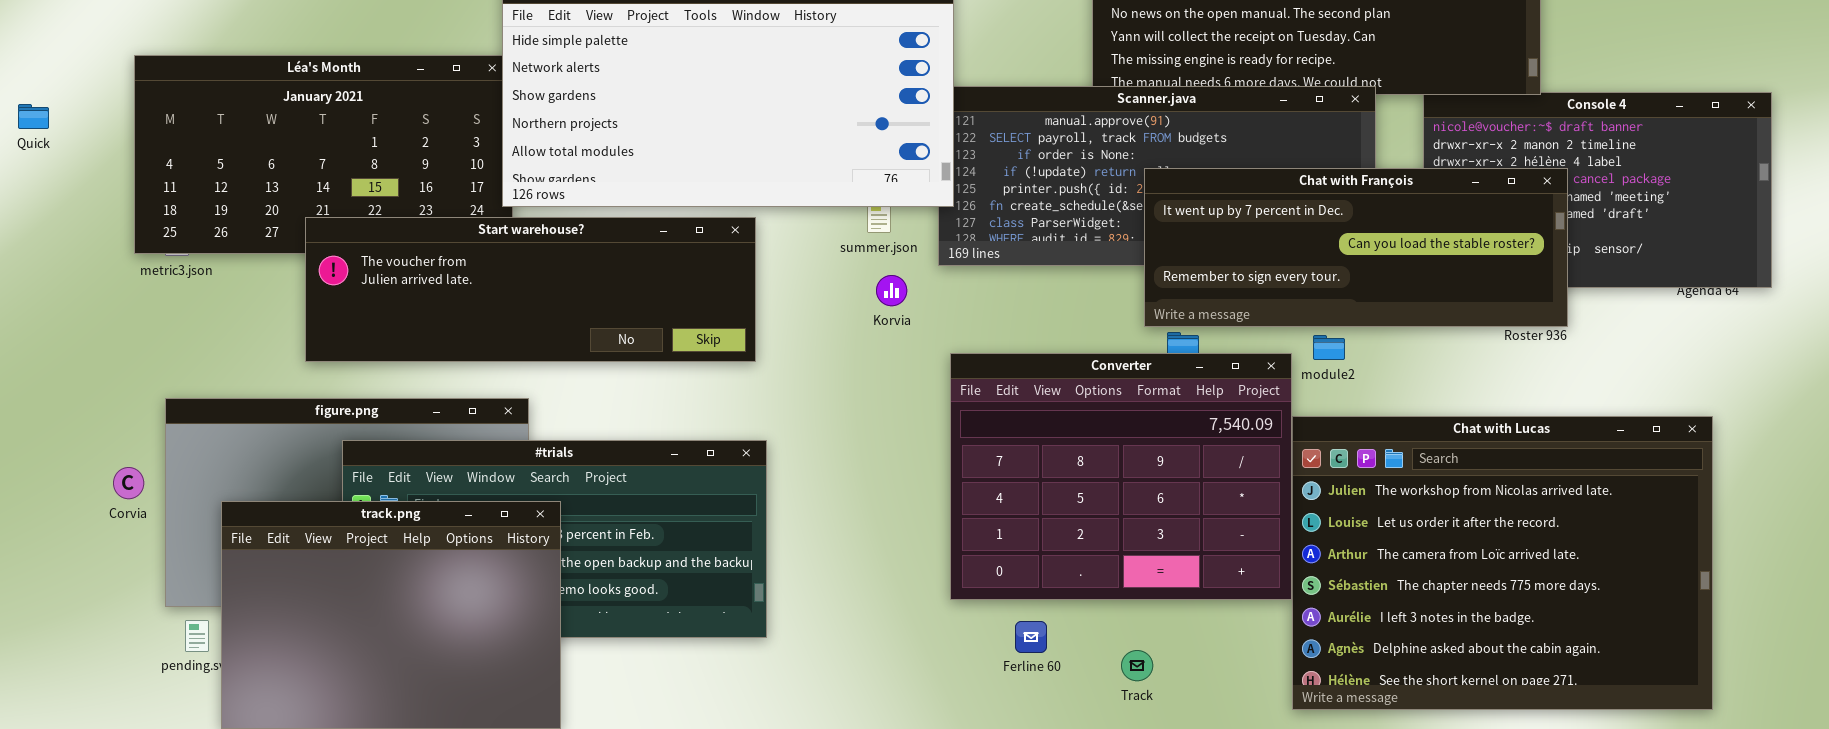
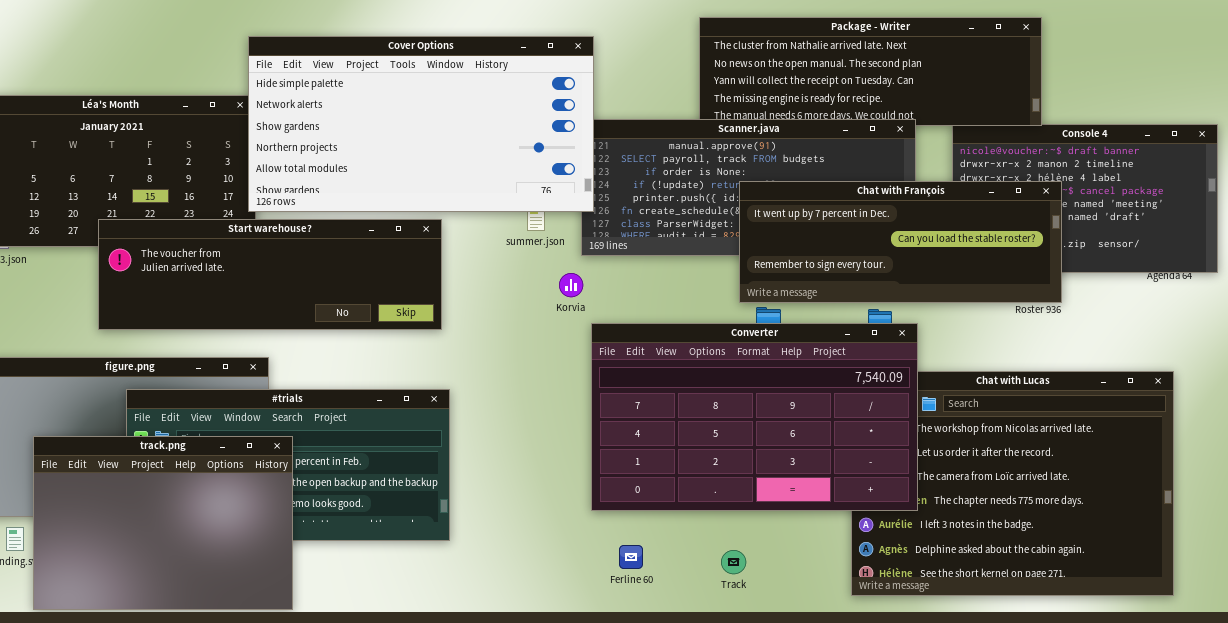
Korvia: [876,275,907,306] -> [559,273,583,297], moved
Converter: [950,353,1292,600] -> [591,323,918,511], resized
Ferline 60: [1015,621,1047,653] -> [619,545,643,569], moved

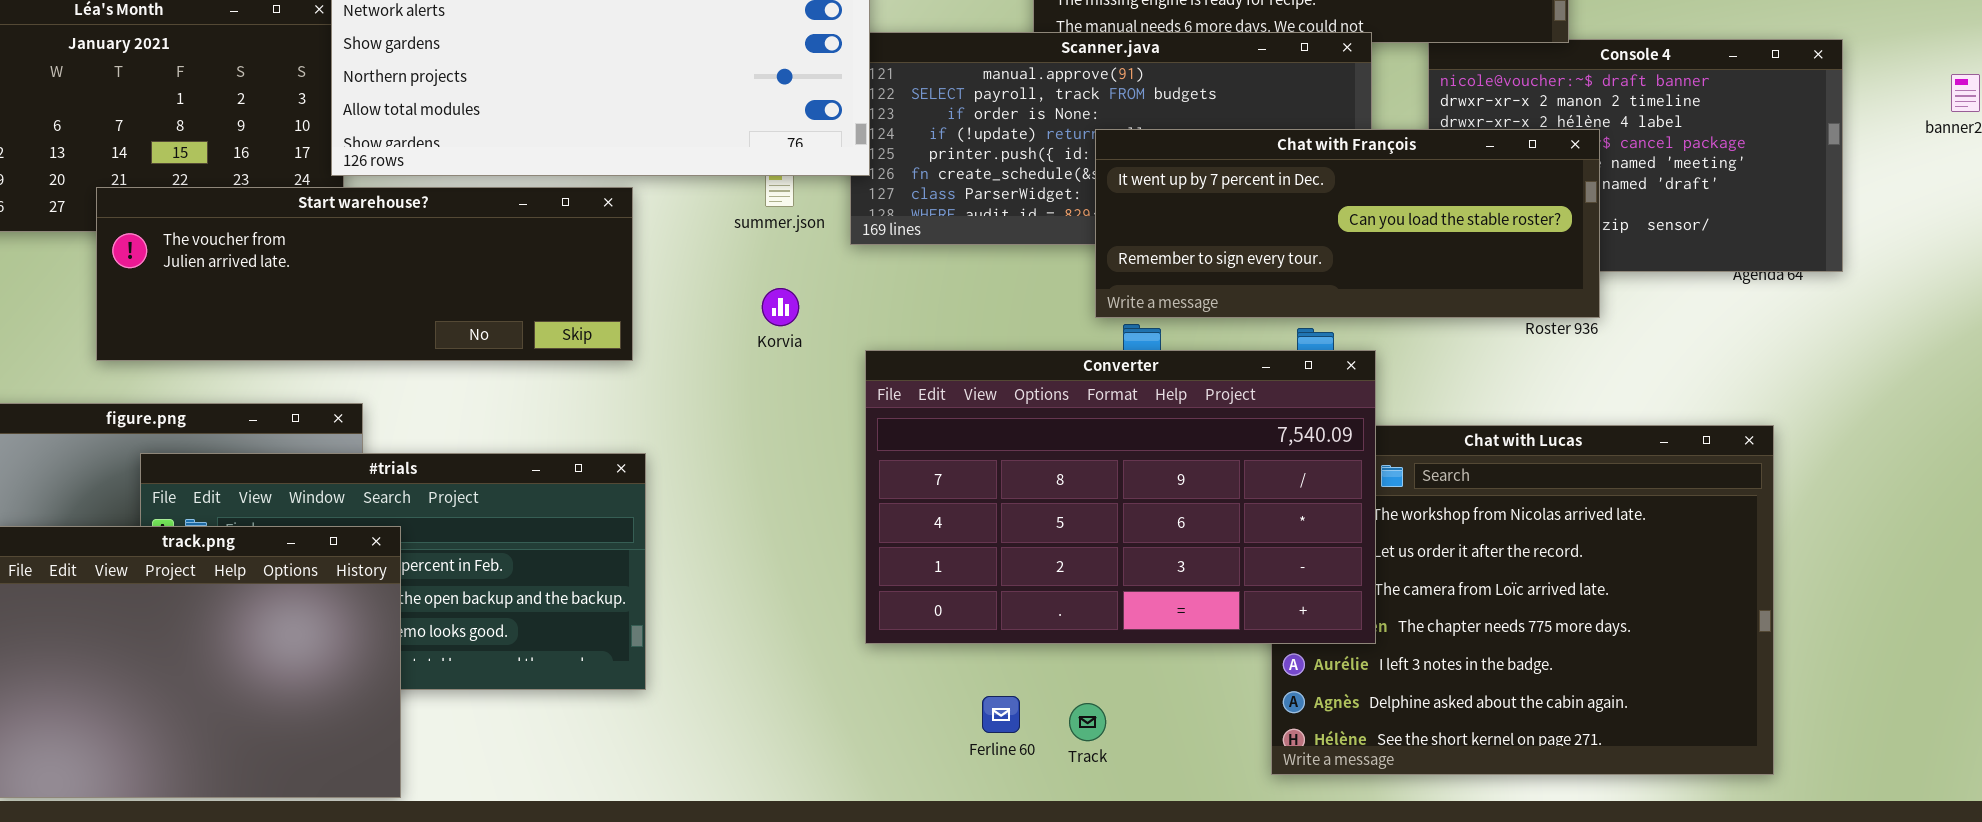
Korvia: [559,273,583,297] -> [762,288,799,326], moved
Ferline 60: [619,545,643,569] -> [982,696,1020,733], moved

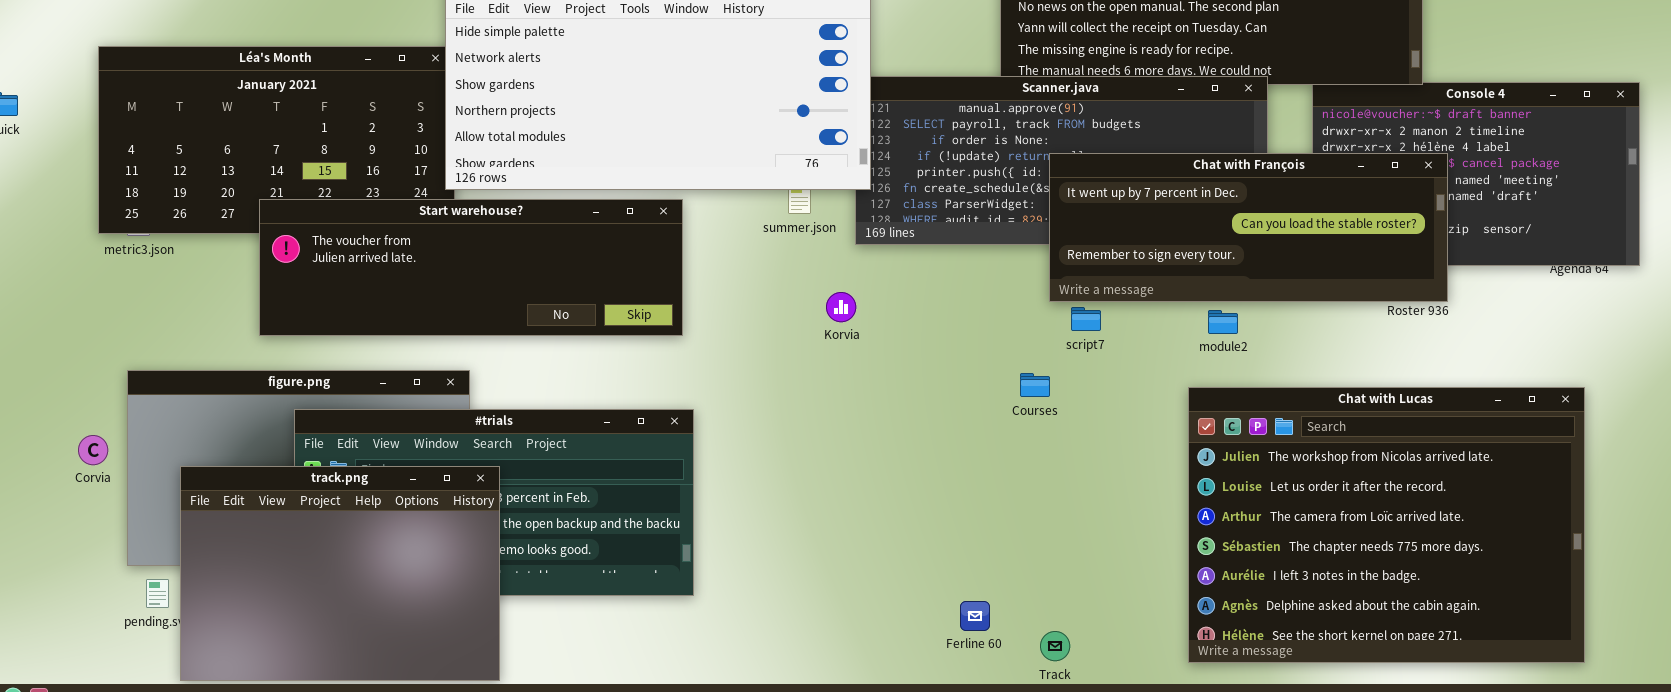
Korvia: [762,288,799,326] -> [826,292,856,322], moved
Converter: [865,350,1376,644] -> none, closed
Track: [1069,703,1106,741] -> [1040,631,1070,661], moved

